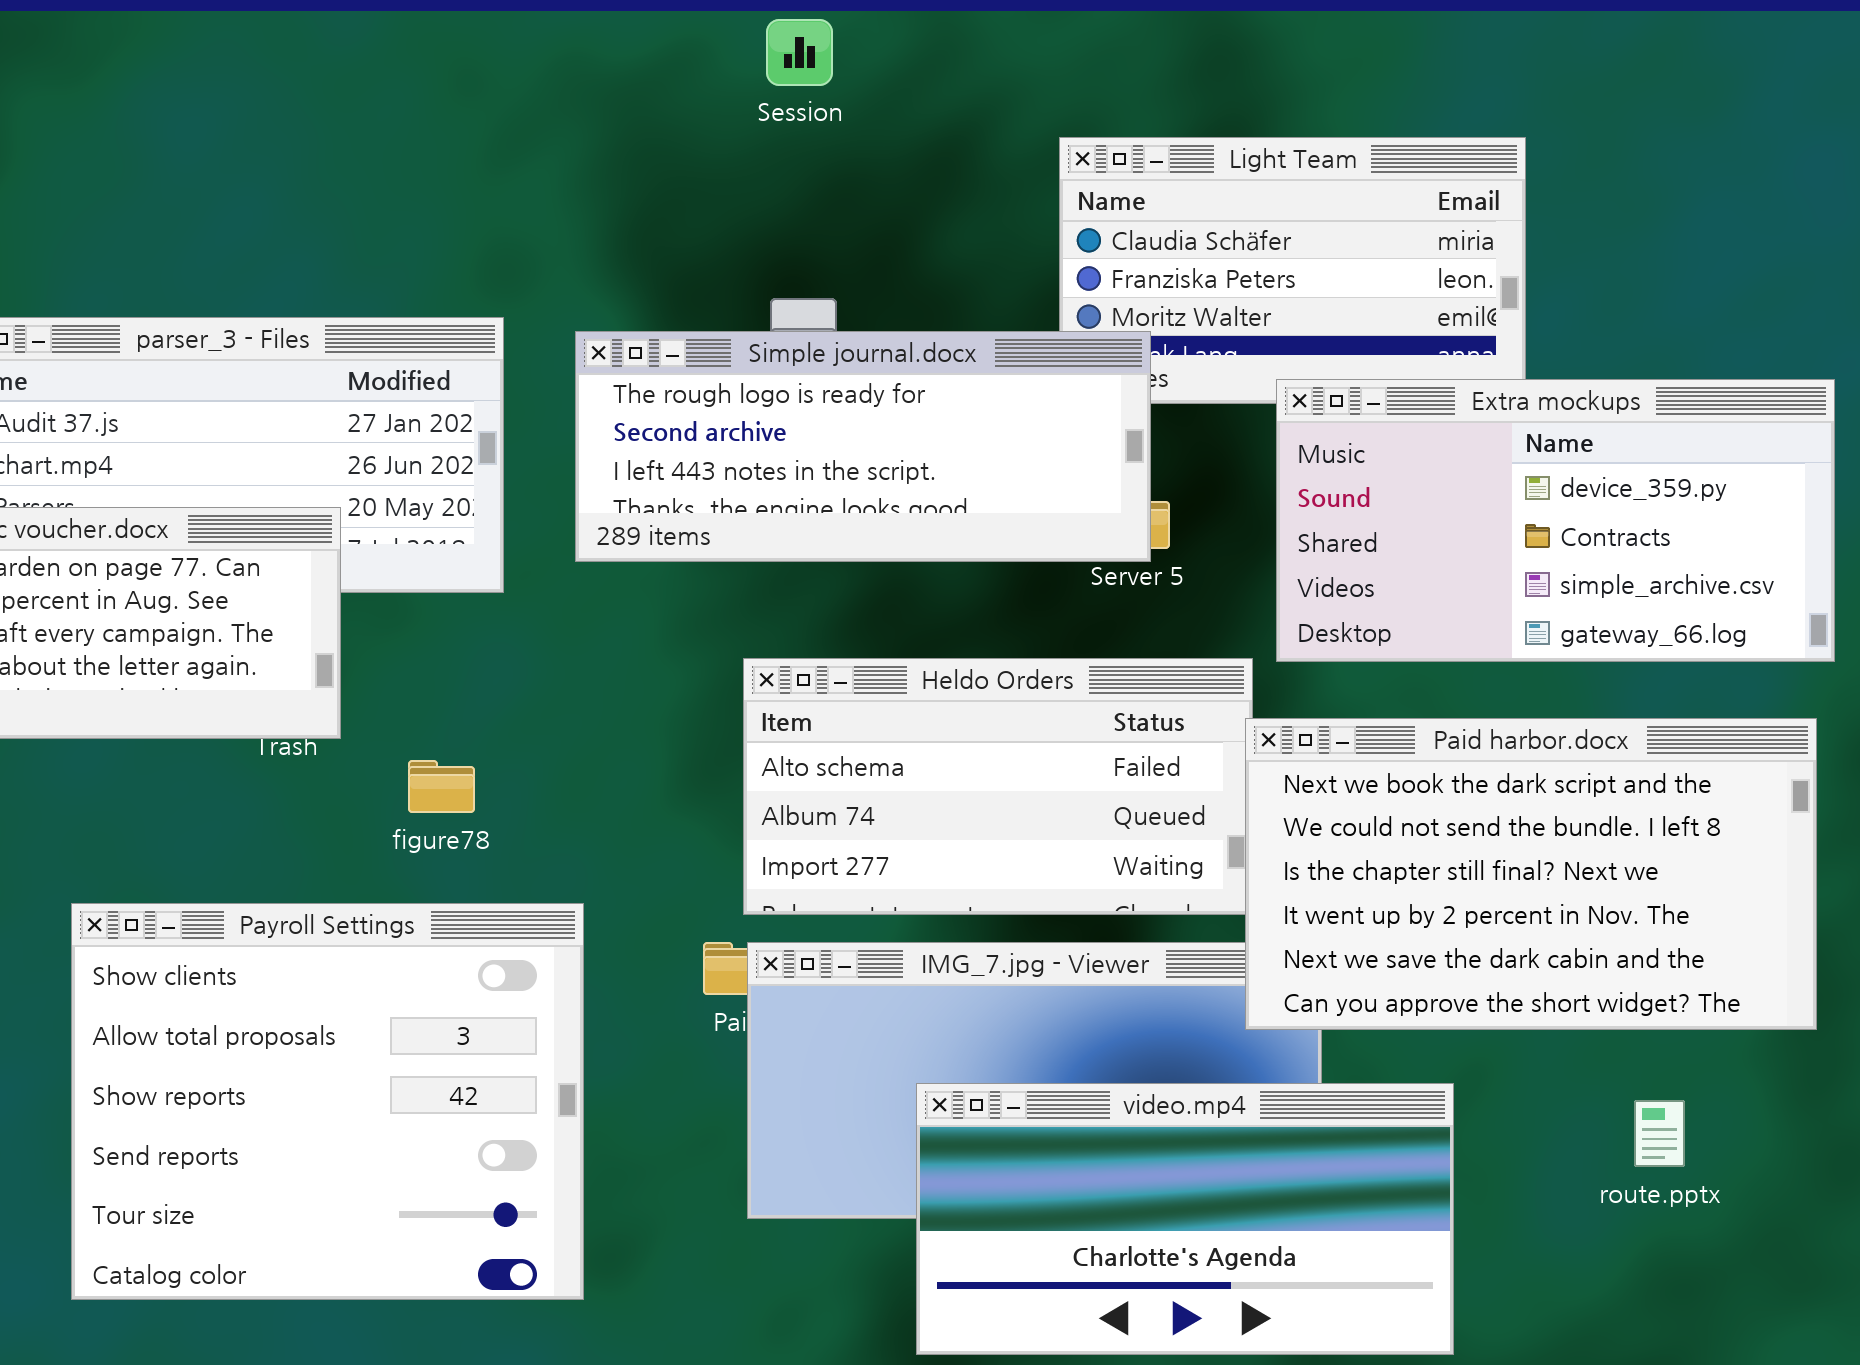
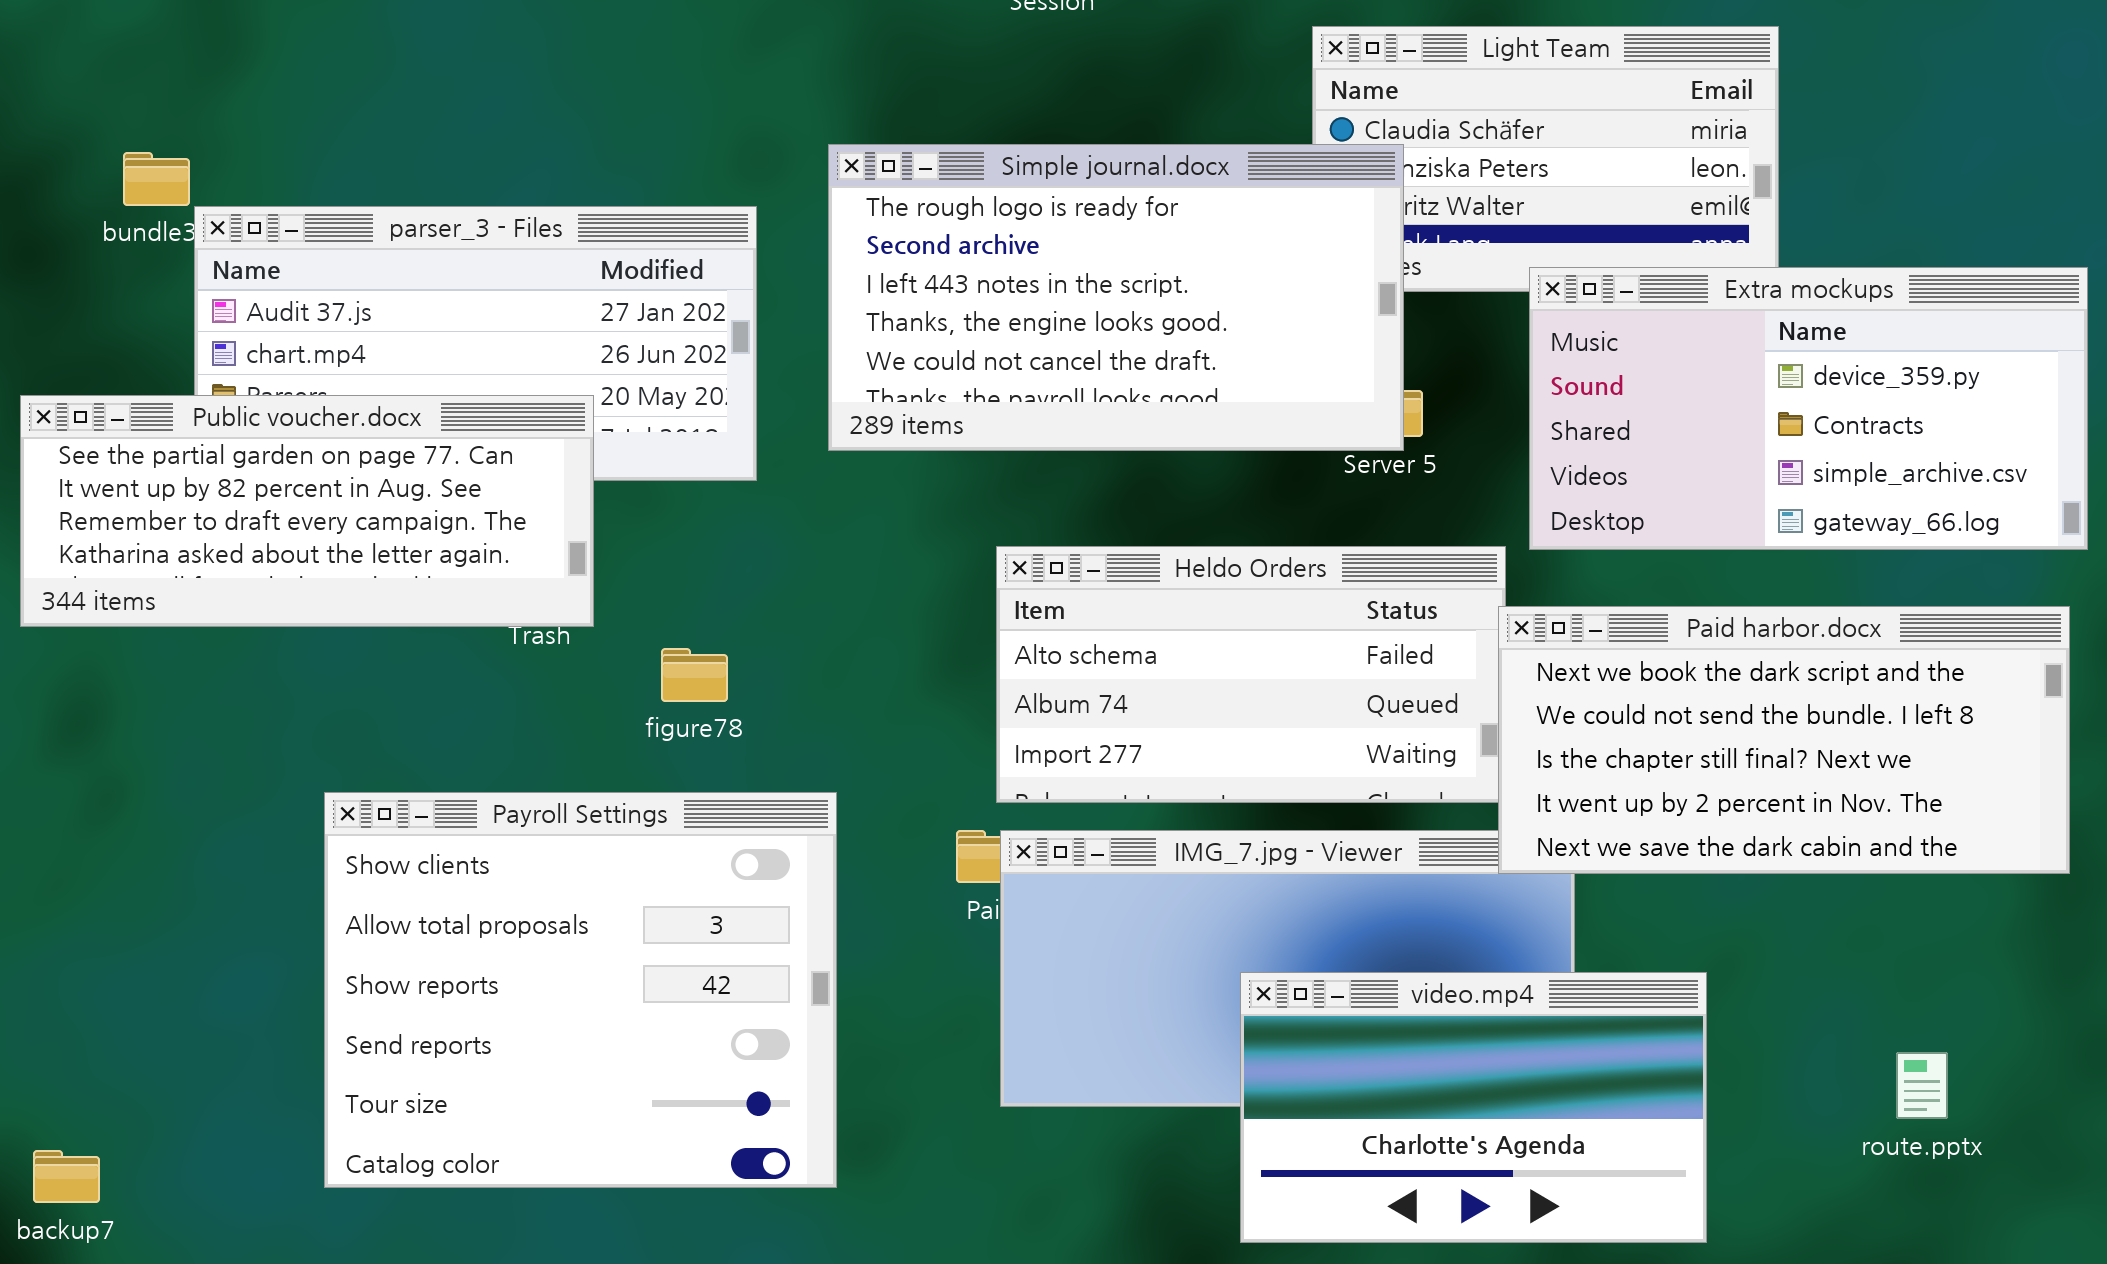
Simple journal.docx: [575,331,1151,562] -> [828,144,1404,451], resized
Paid harbor.docx: [1245,718,1817,1030] -> [1498,606,2070,874], resized
video.mp4: [916,1083,1454,1355] -> [1240,972,1707,1243], resized
route.pptx: [1634,1100,1685,1167] -> [1896,1052,1948,1119], moved

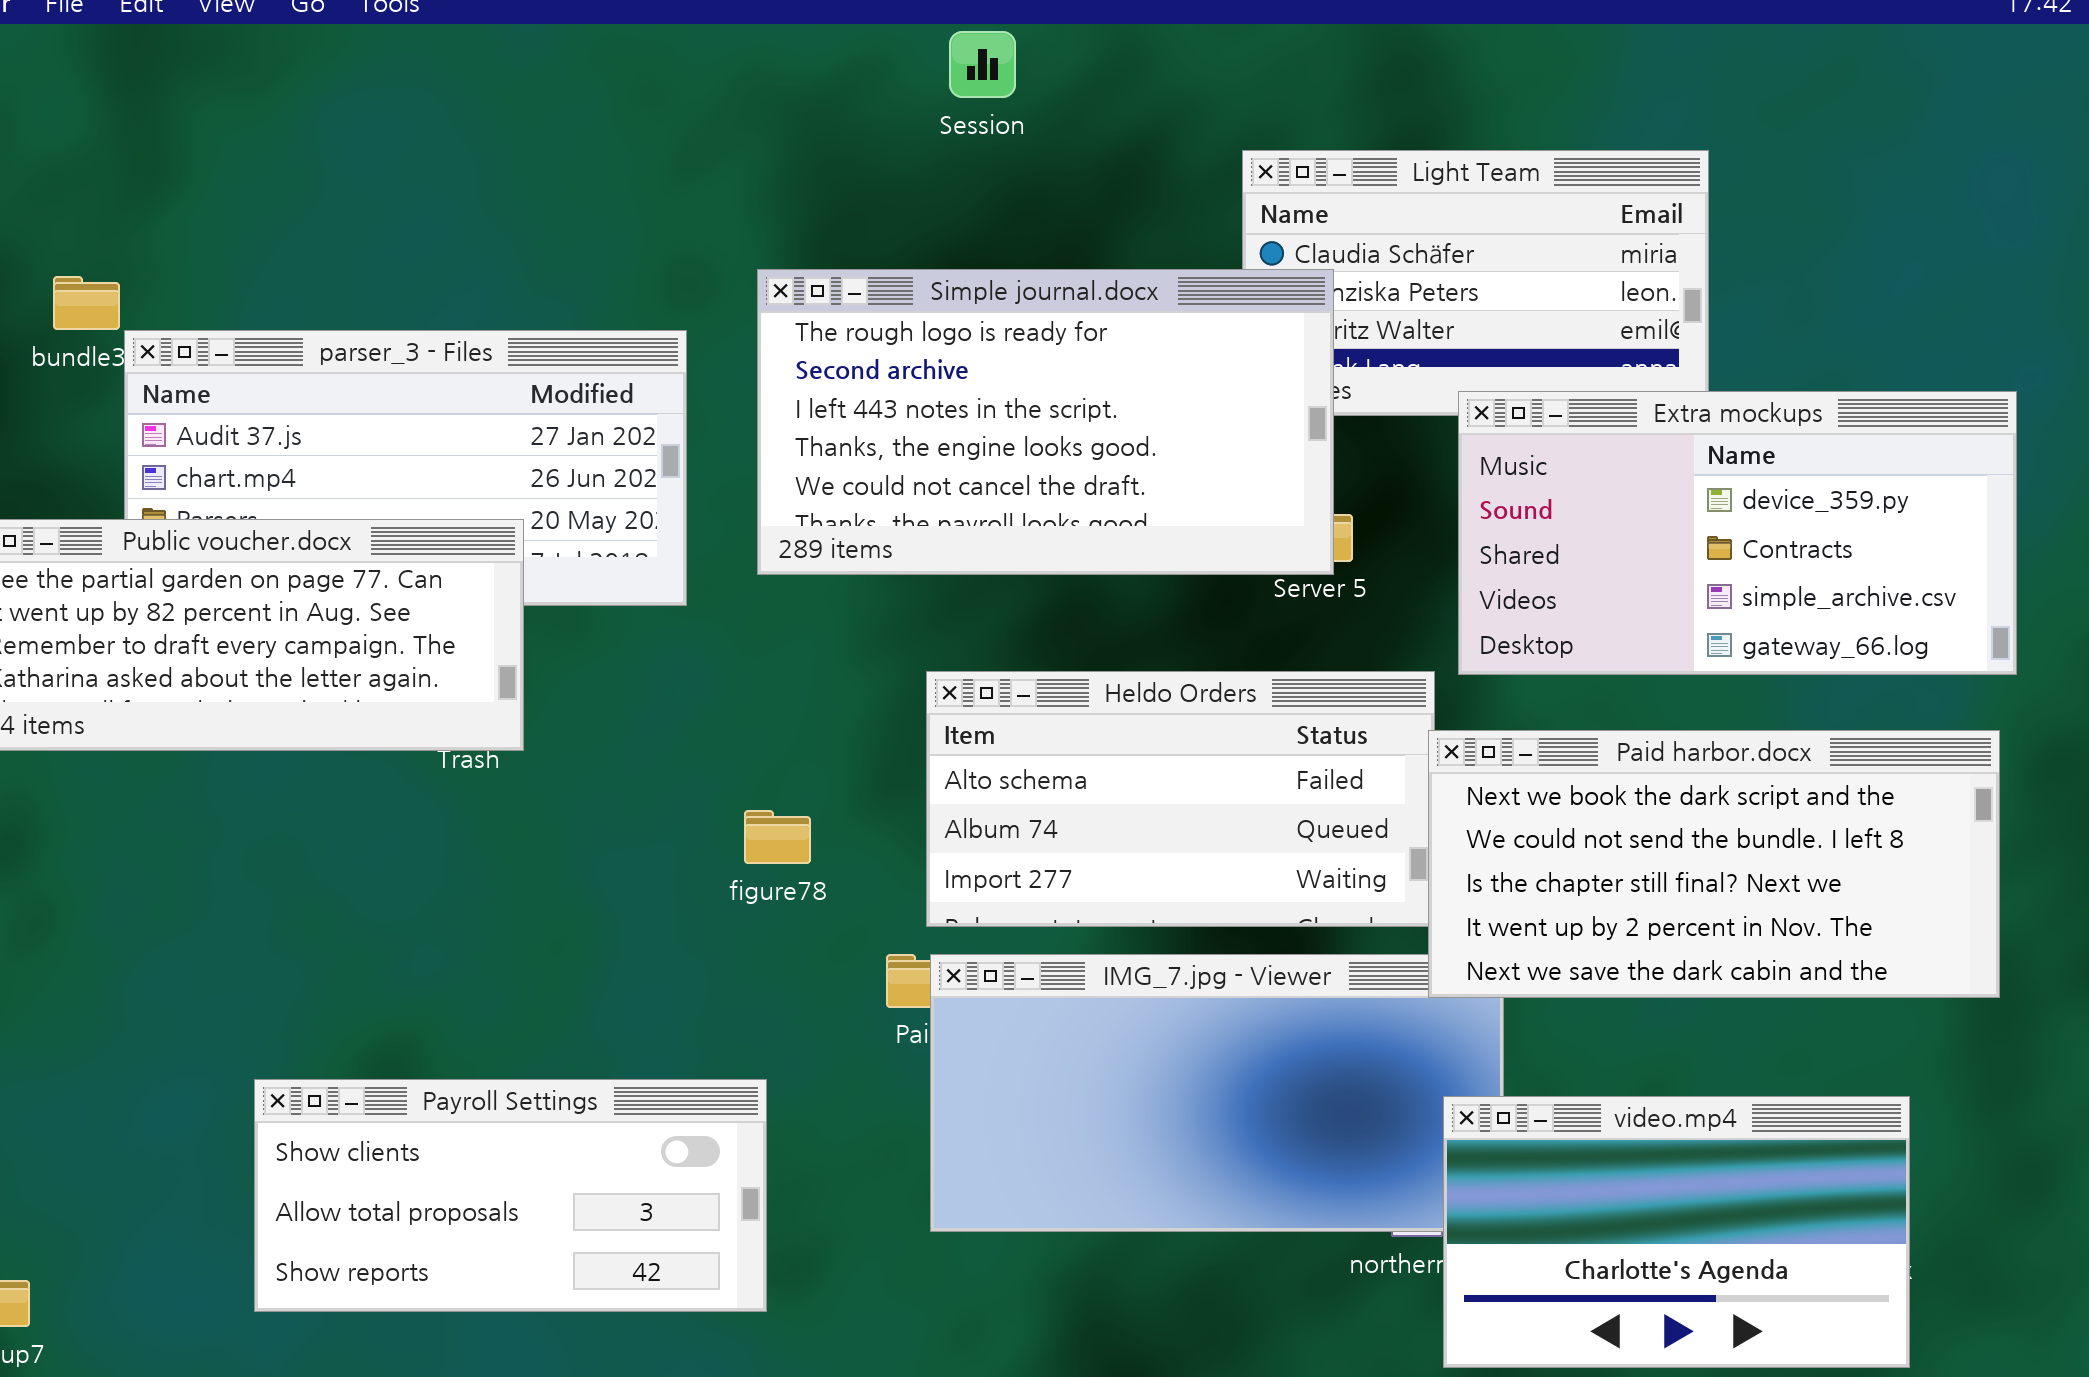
figure78: [661,648,728,702] -> [744,810,811,864], moved
Payroll Settings: [324,792,837,1188] -> [254,1079,767,1312], resized
video.mp4: [1240,972,1707,1243] -> [1443,1096,1910,1368], moved

